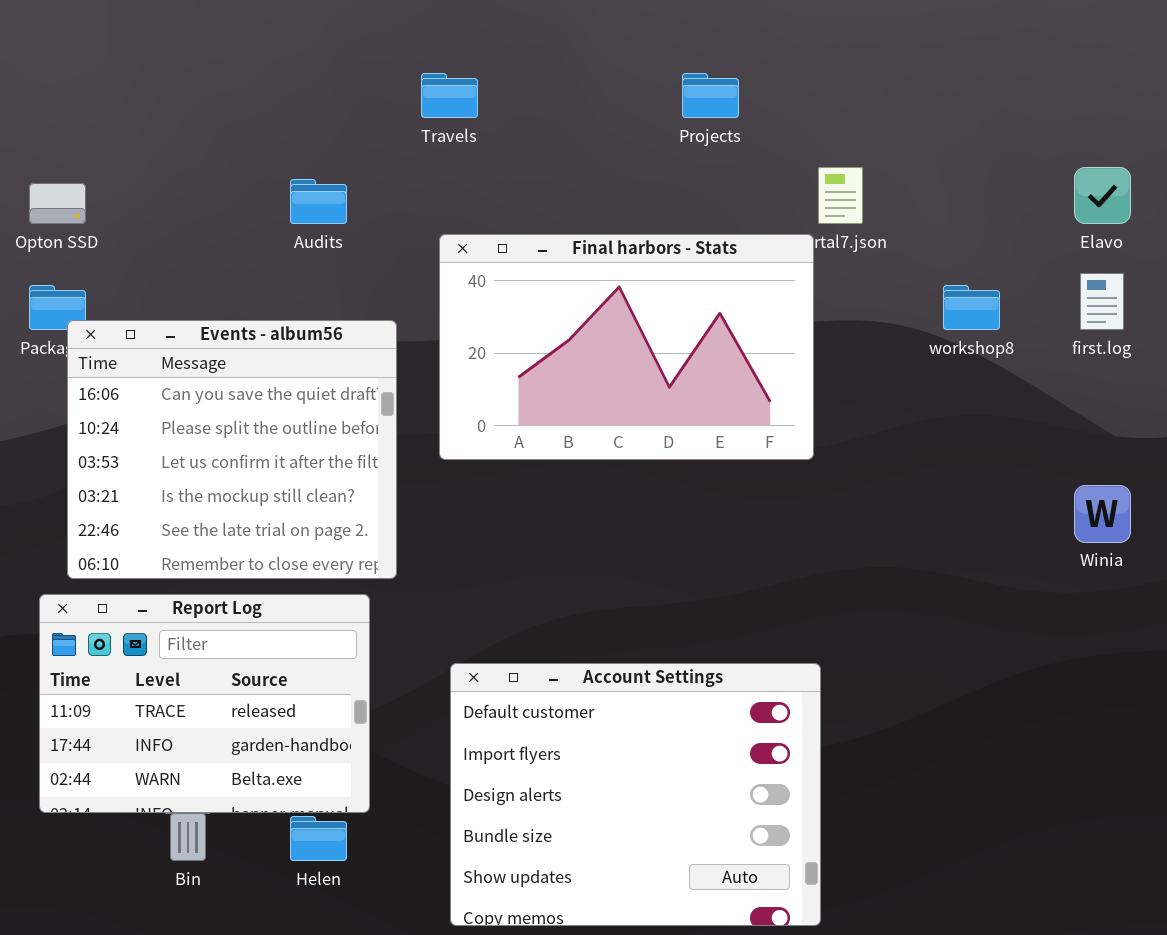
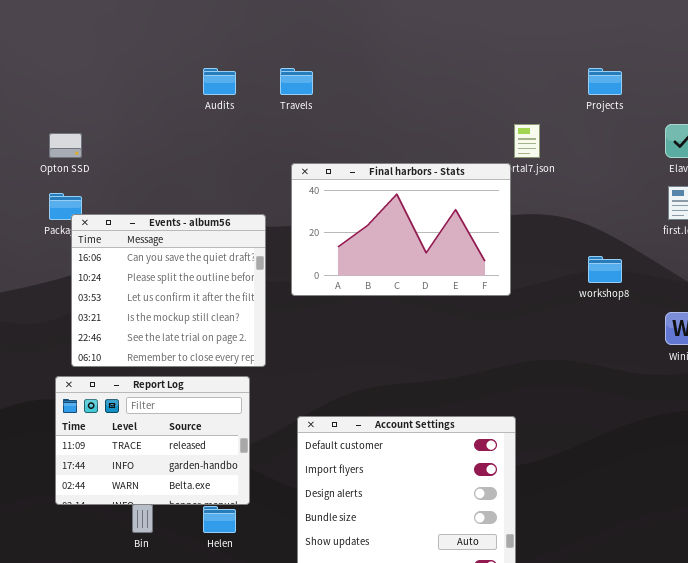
Projects: [682,73,739,118] -> [588,68,622,95], moved
Audits: [290,179,347,224] -> [203,68,236,95], moved
workshop8: [943,285,1000,330] -> [588,256,622,283], moved

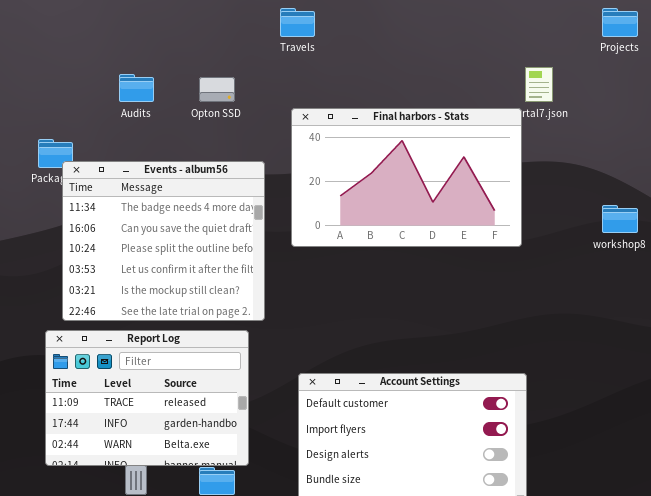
Audits: [203,68,236,95] -> [119,74,154,102], moved
Opton SSD: [49,133,82,158] -> [199,77,235,102], moved
Events - album56: [71,214,266,367] -> [62,161,265,321], scrolled up 1 row

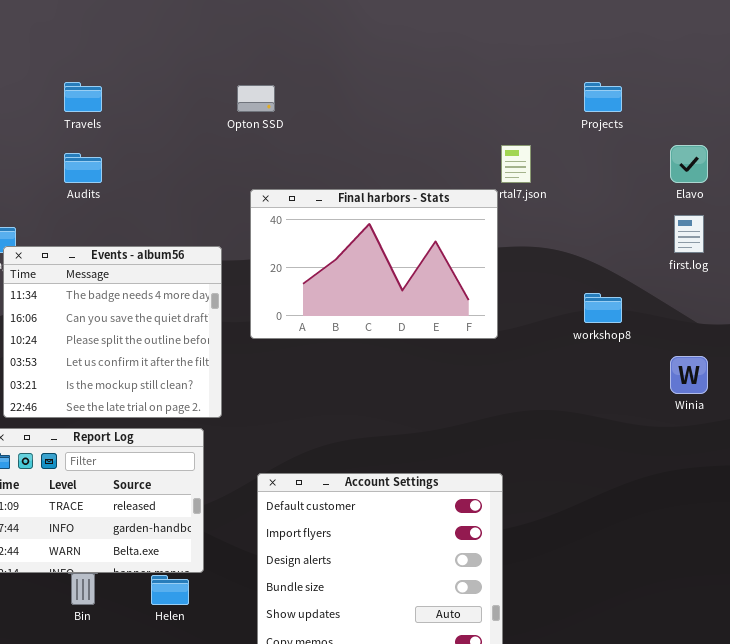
Travels: [280,8,315,37] -> [64,82,102,112], moved
Opton SSD: [199,77,235,102] -> [237,85,275,112], moved

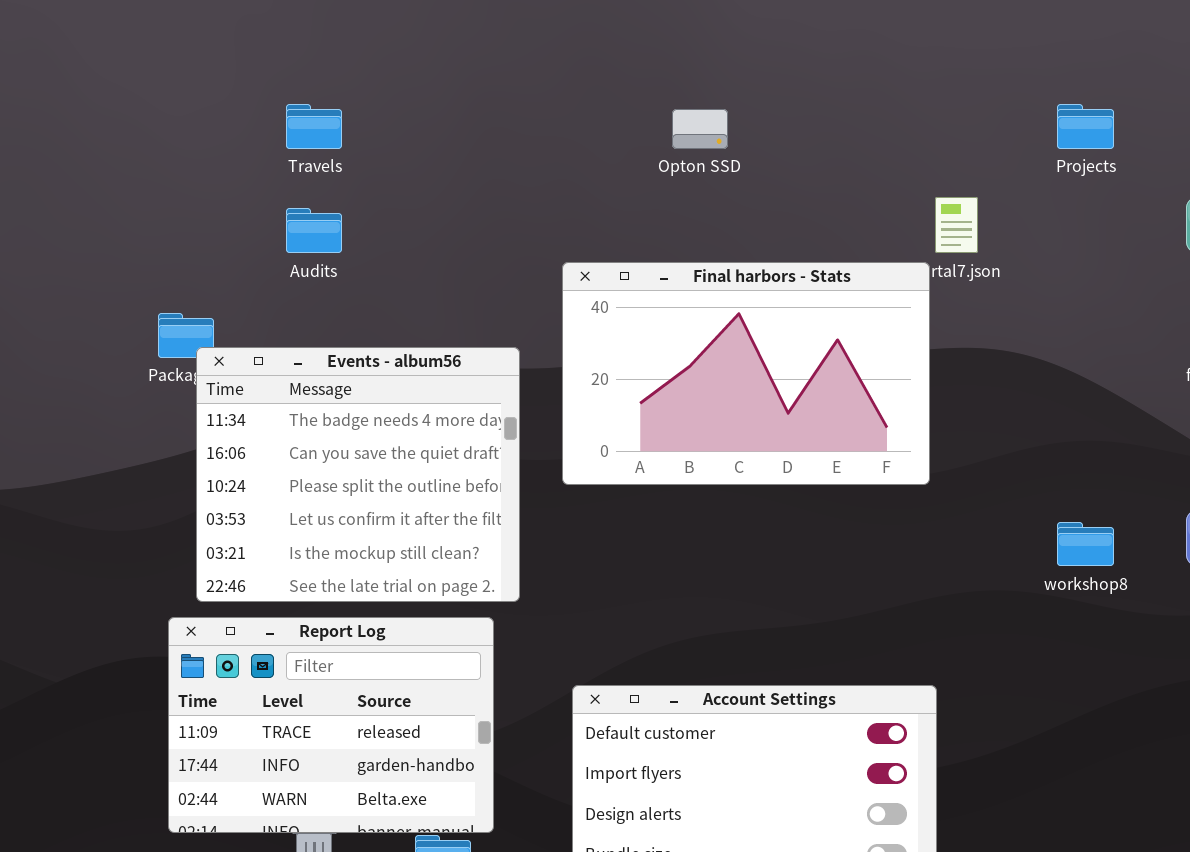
Opton SSD: [237,85,275,112] -> [672,109,728,149], moved
workshop8: [584,293,622,323] -> [1057,522,1114,566], moved

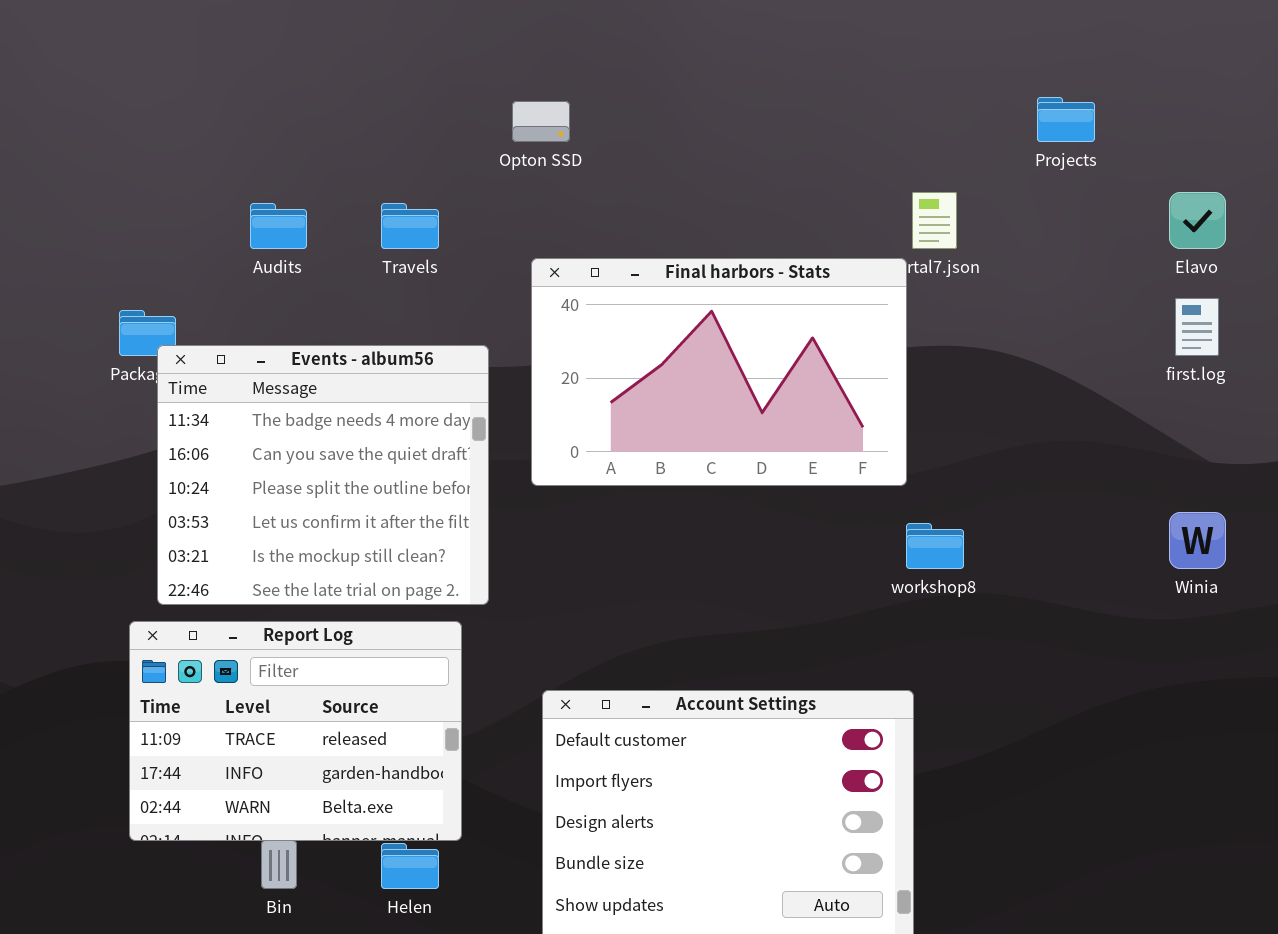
Travels: [286,104,342,149] -> [381,203,439,249], moved
Opton SSD: [672,109,728,149] -> [512,101,570,142], moved
workshop8: [1057,522,1114,566] -> [906,523,964,569], moved

